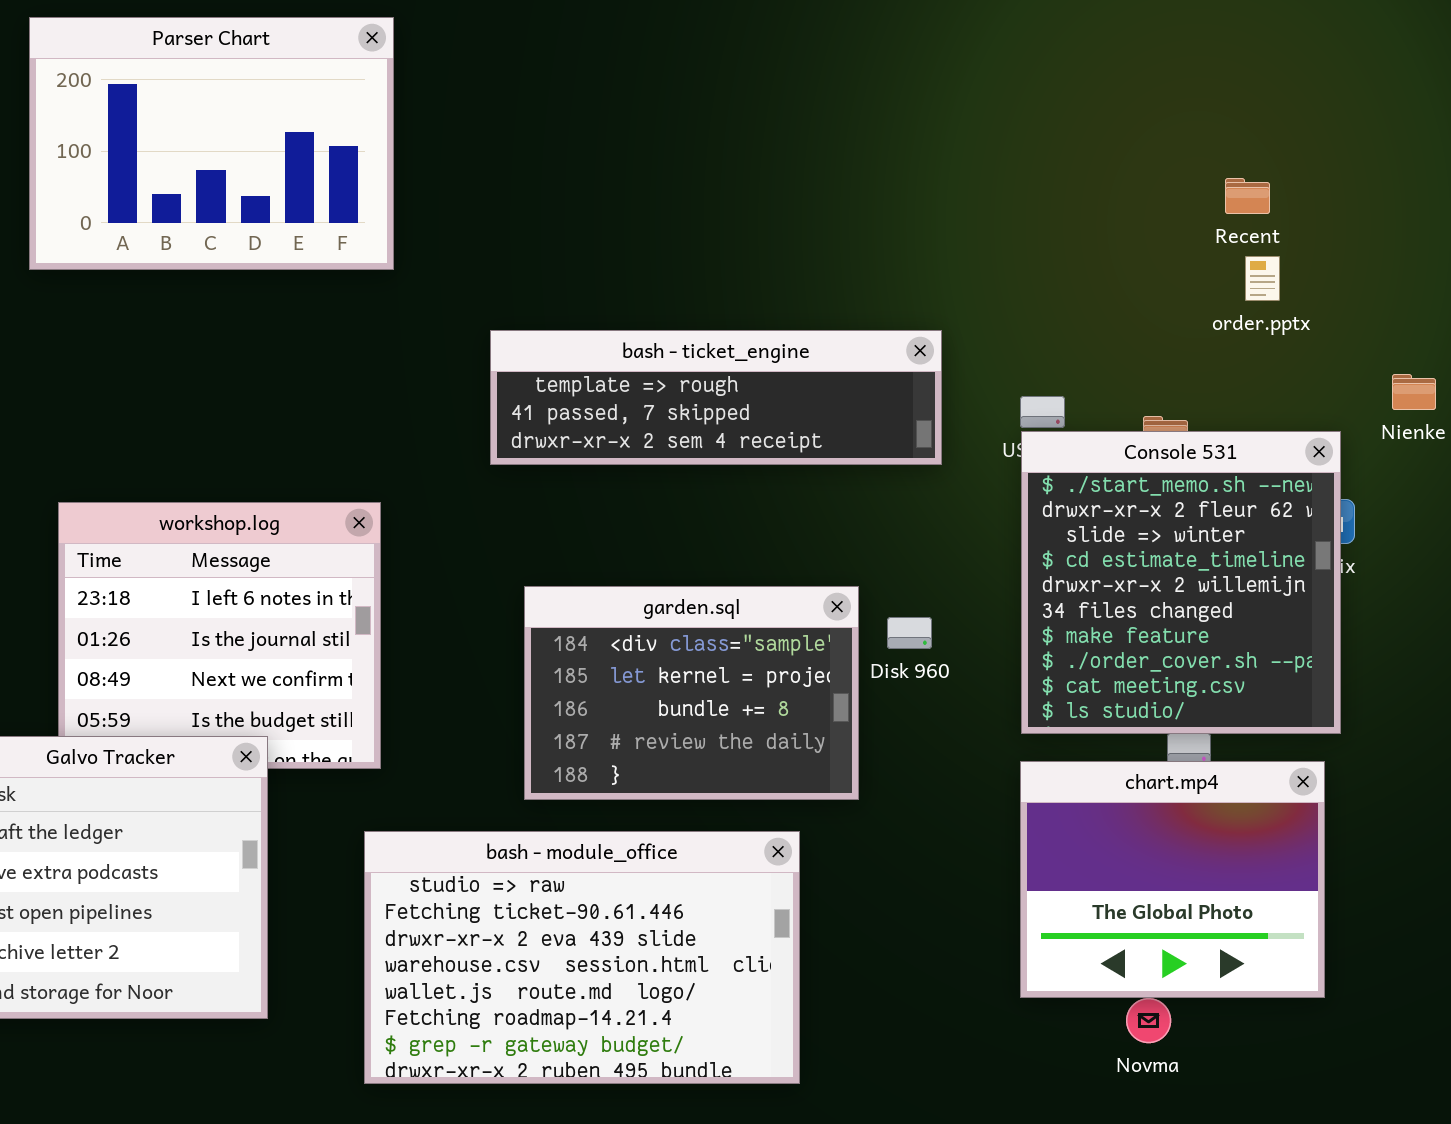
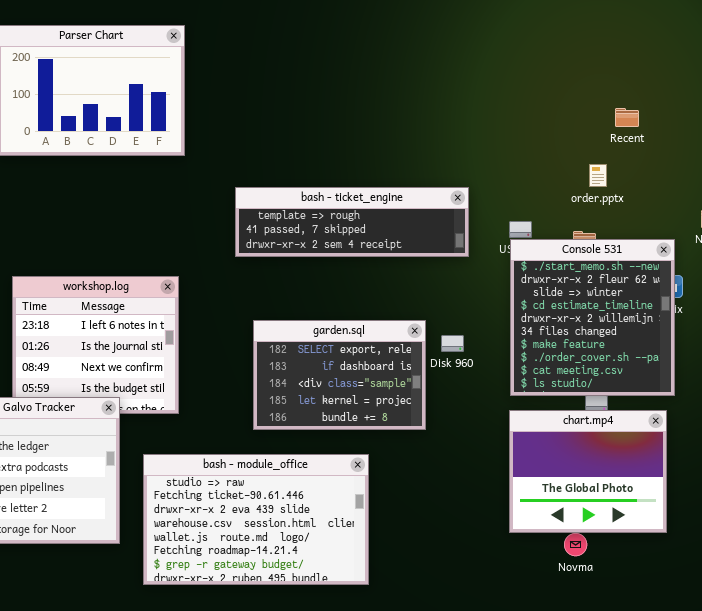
order.pptx: [1245,256,1280,301] -> [589,164,607,187], moved
garden.sql: [524,586,859,800] -> [253,320,426,430], scrolled up 2 rows
bash - module_office: [364,831,800,1084] -> [143,454,369,585], moved

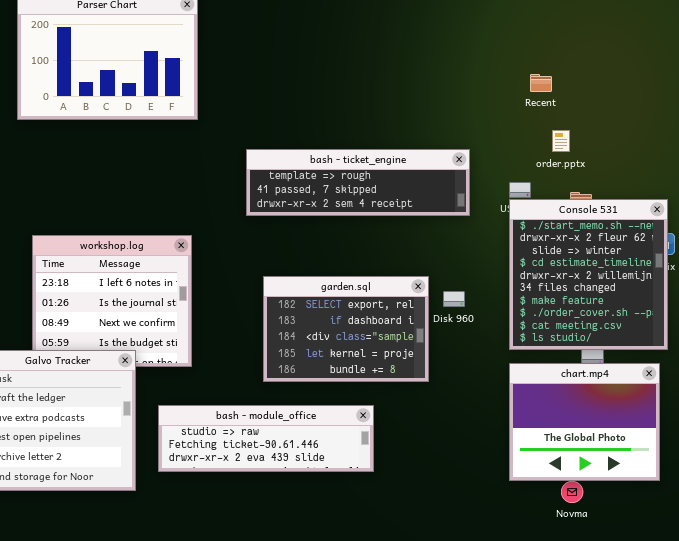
Recent: [615,108,639,127] -> [530,74,552,92], moved
order.pptx: [589,164,607,187] -> [552,130,570,152], moved
bash - module_office: [143,454,369,585] -> [158,405,374,472], resized

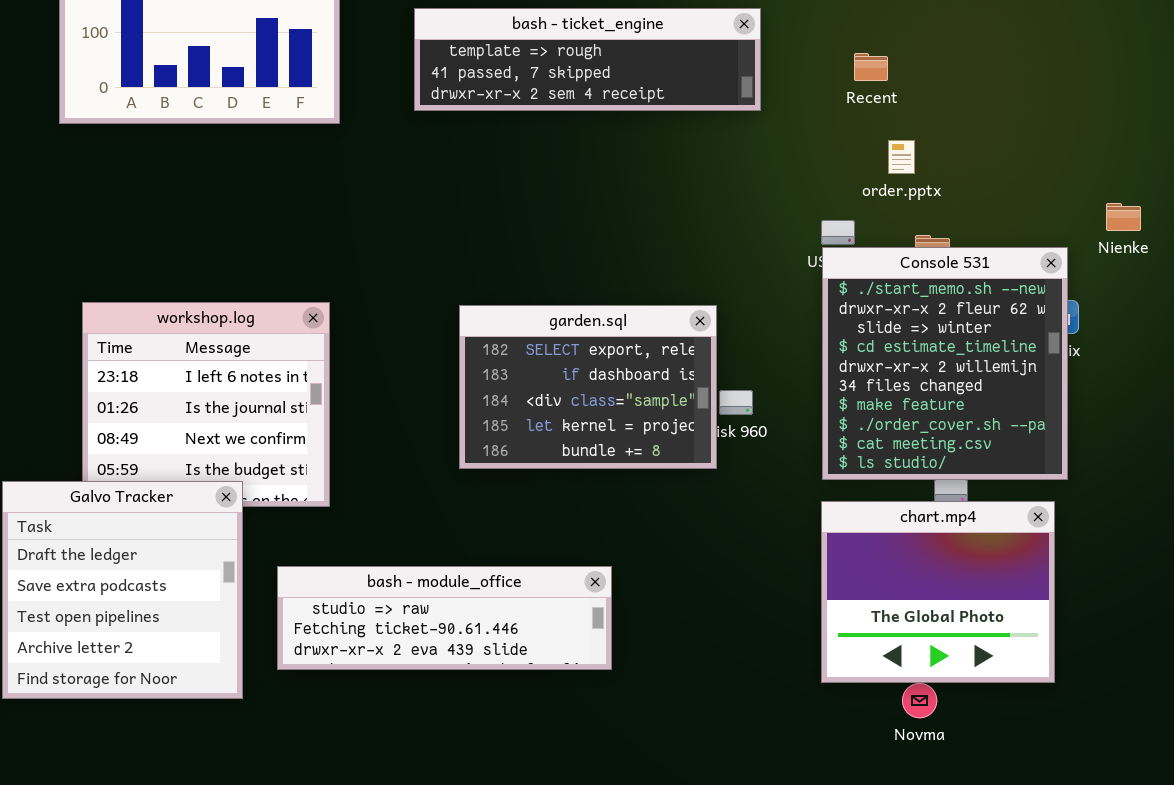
bash - ticket_engine: [246,149,470,216] -> [414,8,761,111], moved
garden.sql: [263,276,429,382] -> [459,305,717,469], moved

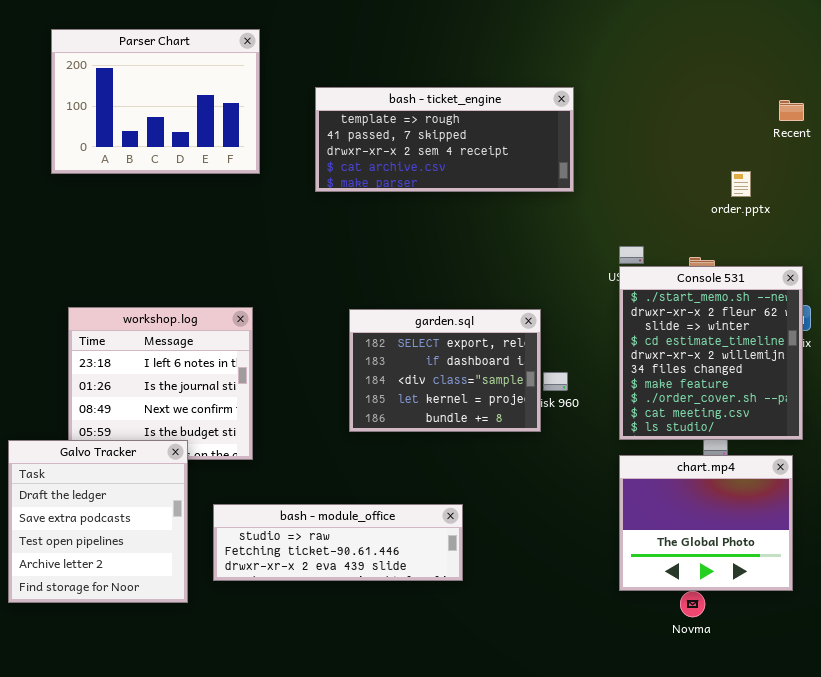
bash - ticket_engine: [414,8,761,111] -> [315,87,574,192], resized
Recent: [854,53,888,81] -> [779,100,804,121], moved
order.pptx: [888,140,915,174] -> [731,171,751,197], moved

